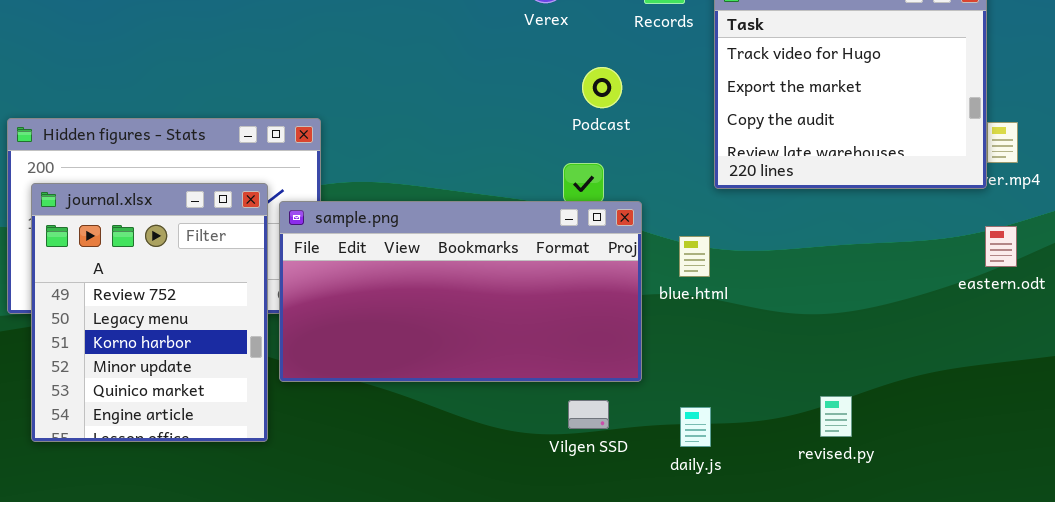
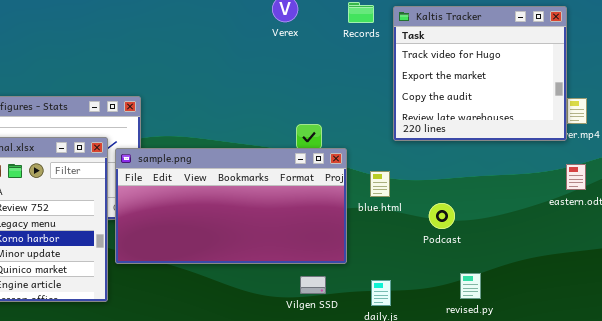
Podcast: [582,67,622,108] -> [429,203,455,229], moved

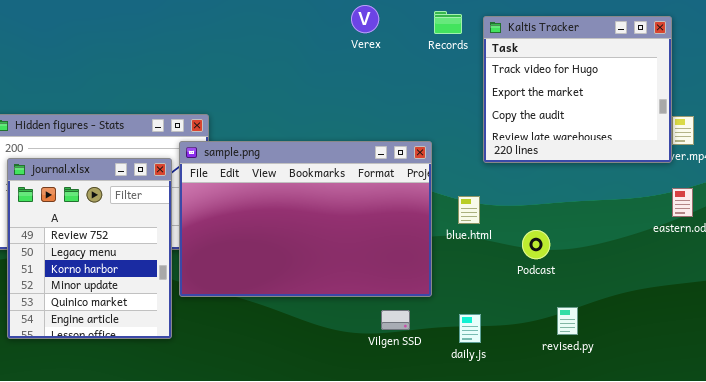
sample.png: [115,148,347,264] -> [179,141,432,297], resized

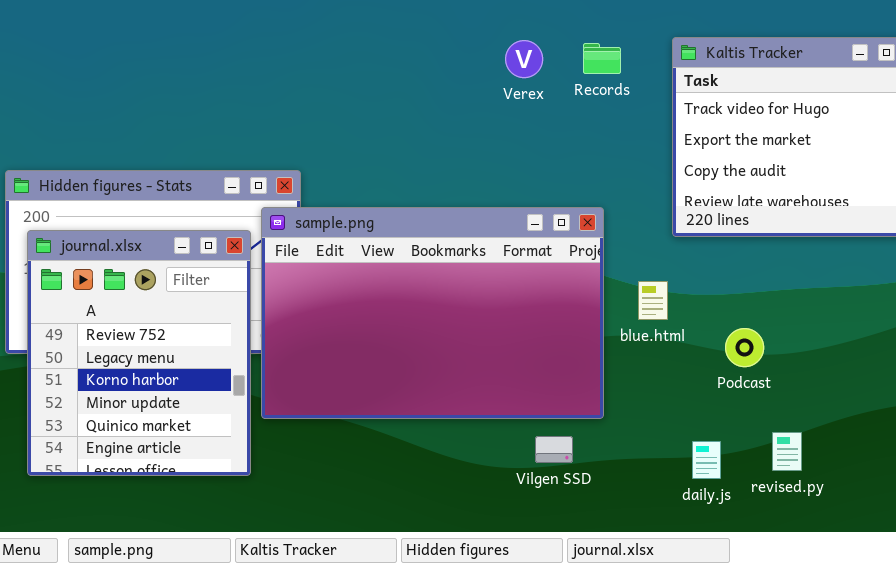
Verex: [351,5,379,33] -> [505,40,543,78], moved
Records: [434,11,462,34] -> [583,43,621,74], moved
daily.js: [459,314,481,343] -> [692,441,721,479], moved

